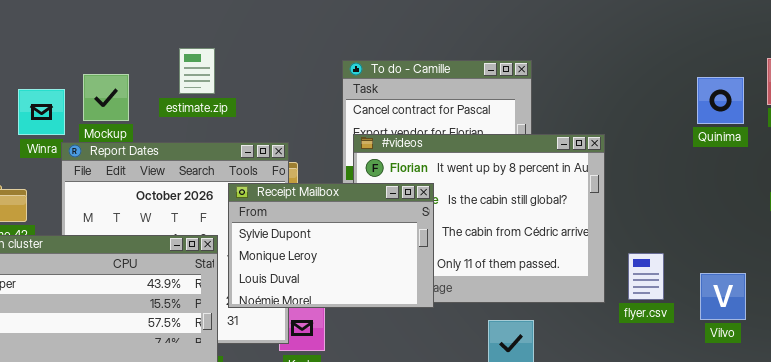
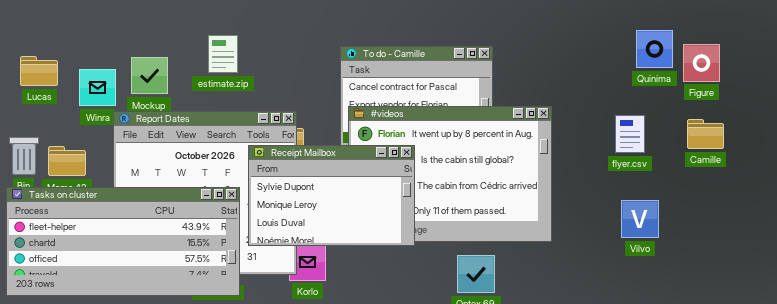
Quinima: [697,77,744,124] -> [636,30,673,68], moved
flyer.csv: [628,253,664,300] -> [615,115,645,153], moved
Vilvo: [700,273,746,320] -> [621,200,659,238], moved

